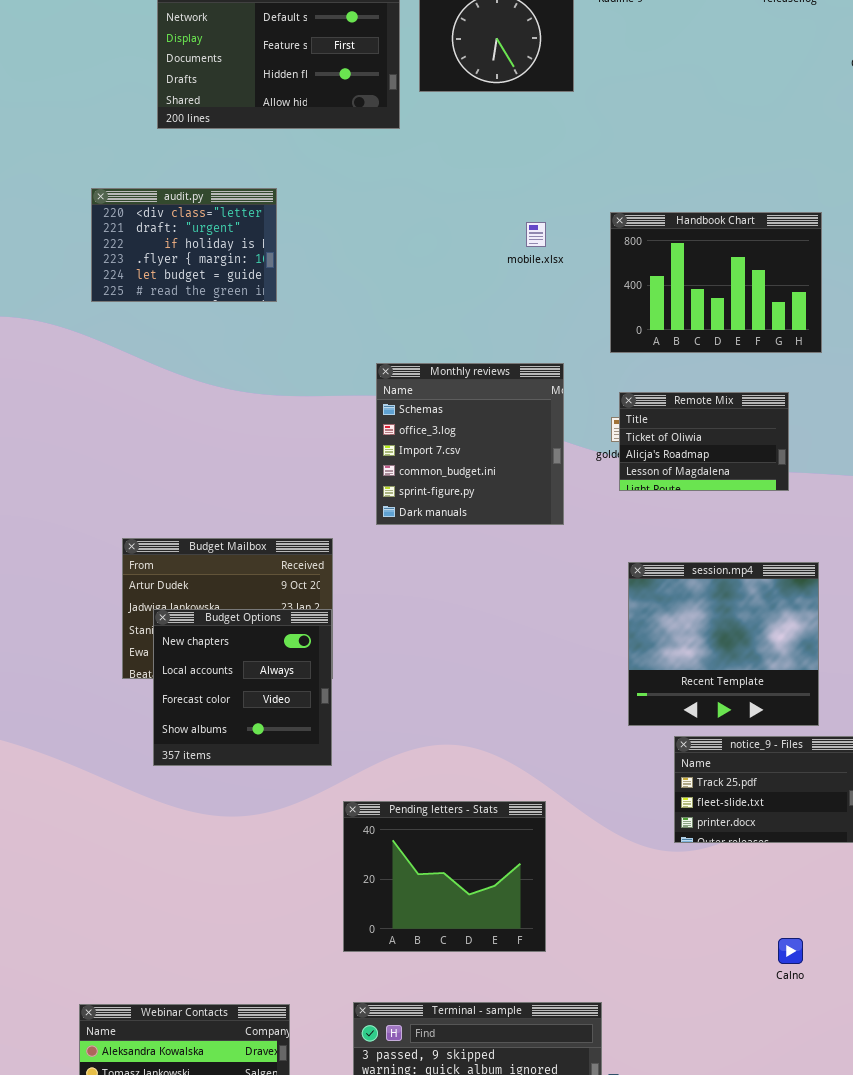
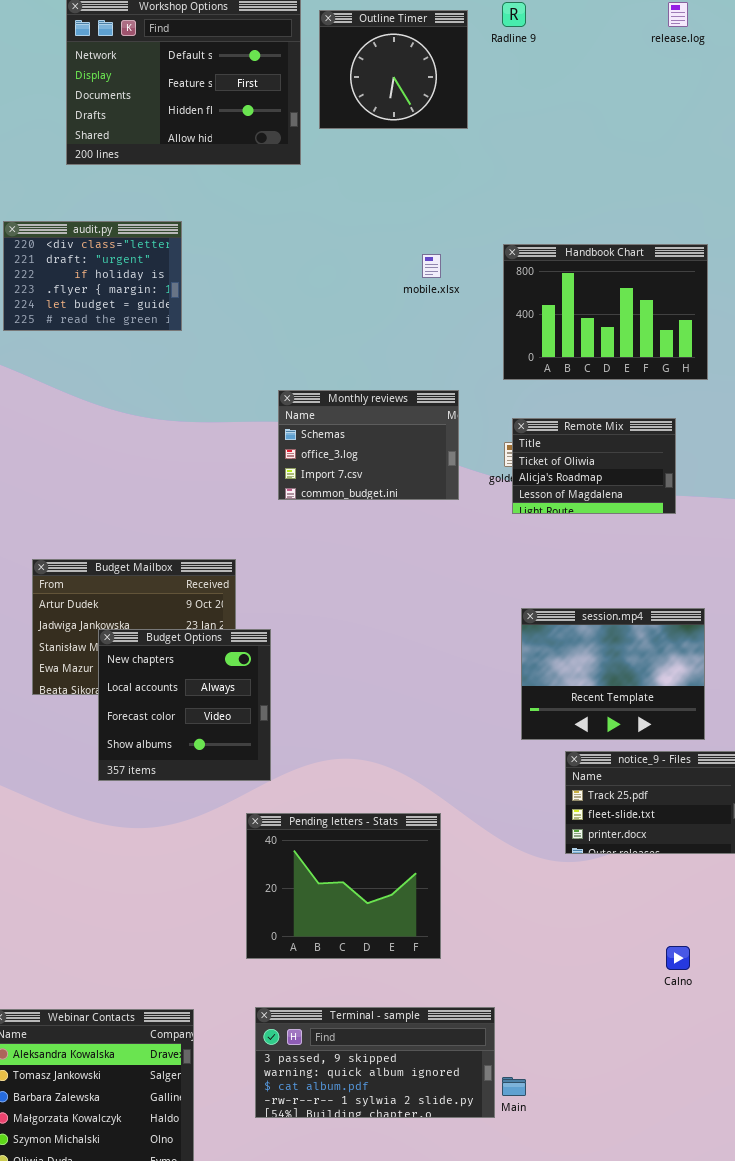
Monthly reviews: [376,363,564,525] -> [278,390,459,500], resized
session.mp4: [628,562,819,726] -> [521,608,705,740], resized
Budget Options: [153,609,332,766] -> [98,629,271,781], moved

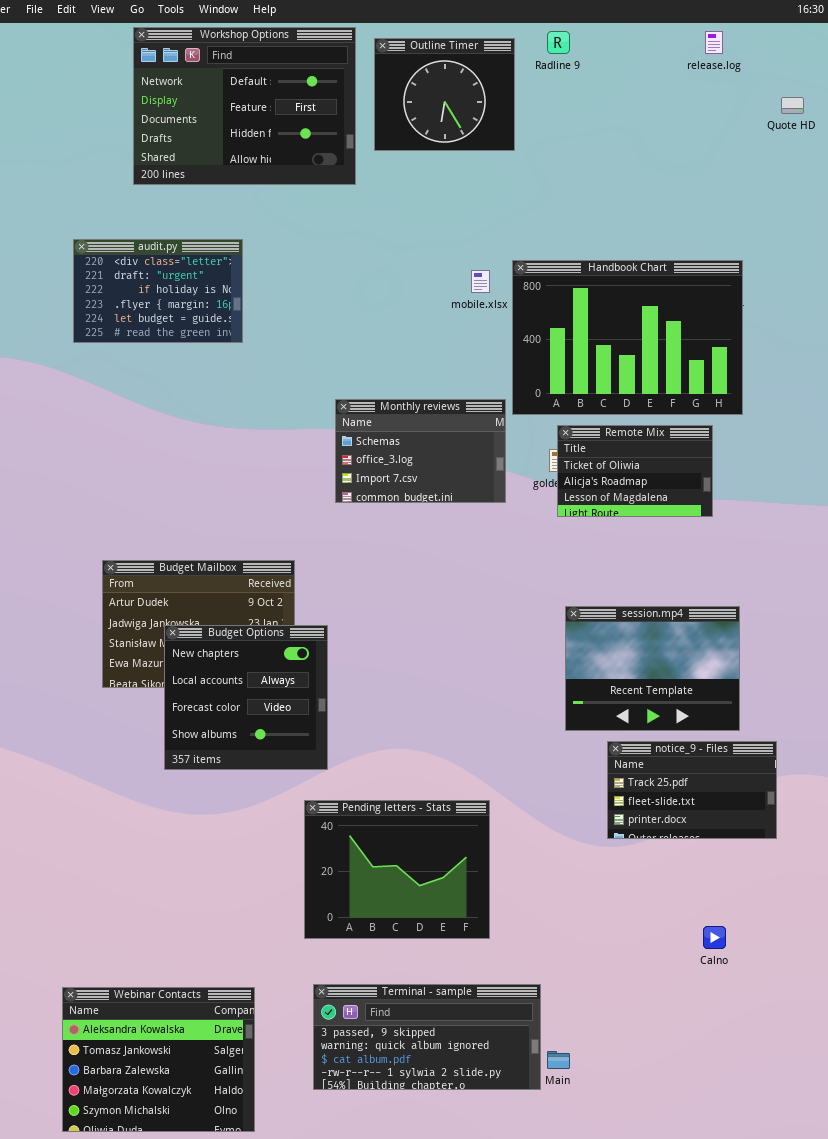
Handbook Chart: [503,244,708,380] -> [512,260,743,415], resized

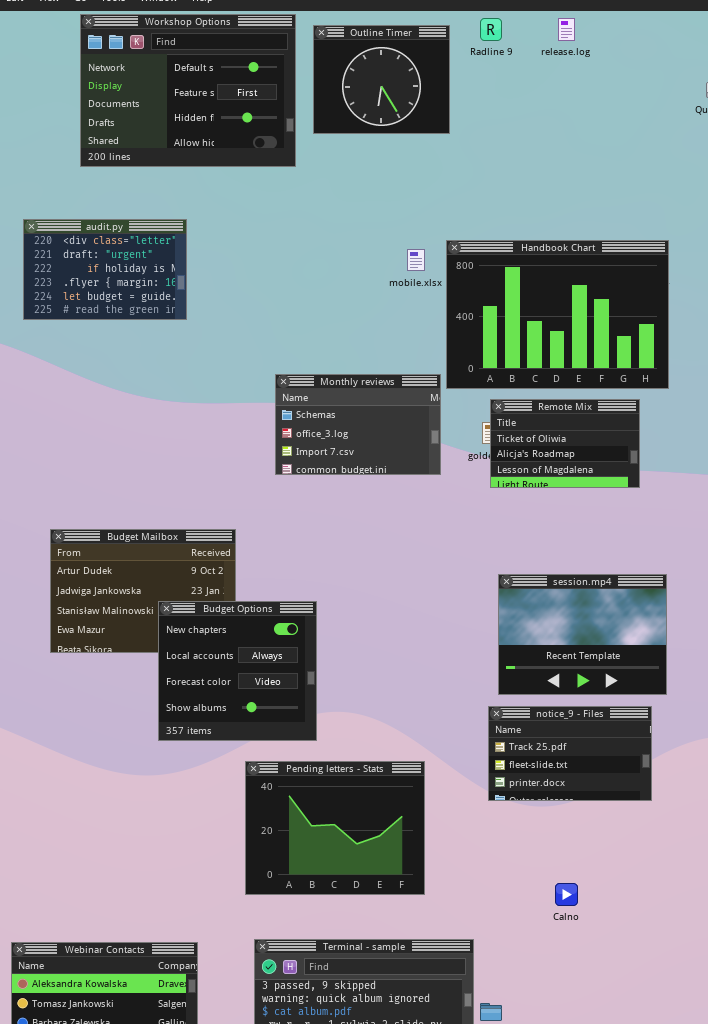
release.log: [705,31,723,54] -> [558,18,575,41], moved
Budget Options: [164,625,328,770] -> [158,601,317,741], moved
notice_9 - Files: [607,741,777,839] -> [488,706,652,801], moved
Calno: [703,926,726,949] -> [555,883,578,906], moved

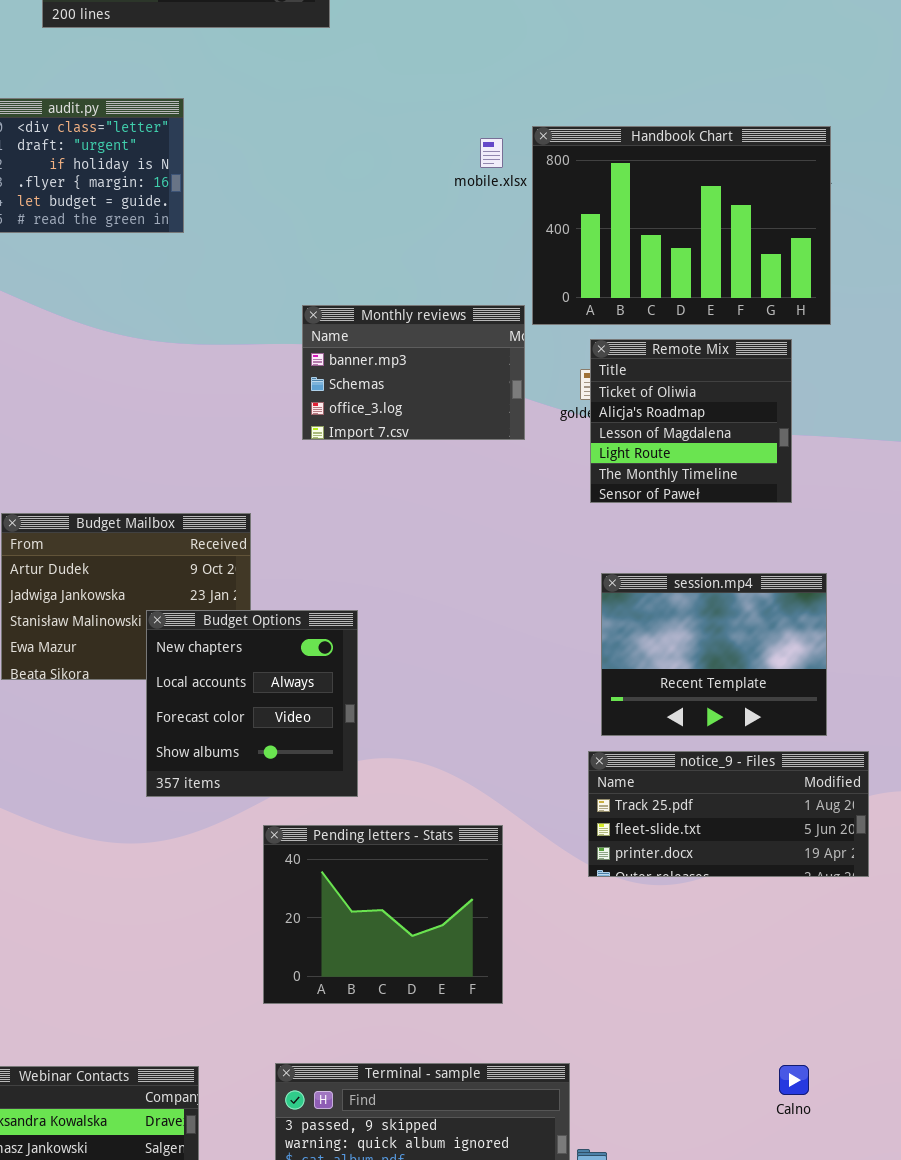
Monthly reviews: [275,374,441,475] -> [302,305,525,440], scrolled up 1 row
Remote Mix: [490,399,640,488] -> [590,339,792,503], resized
notice_9 - Files: [488,706,652,801] -> [588,751,869,877], resized
Calno: [555,883,578,906] -> [779,1065,809,1095], moved

